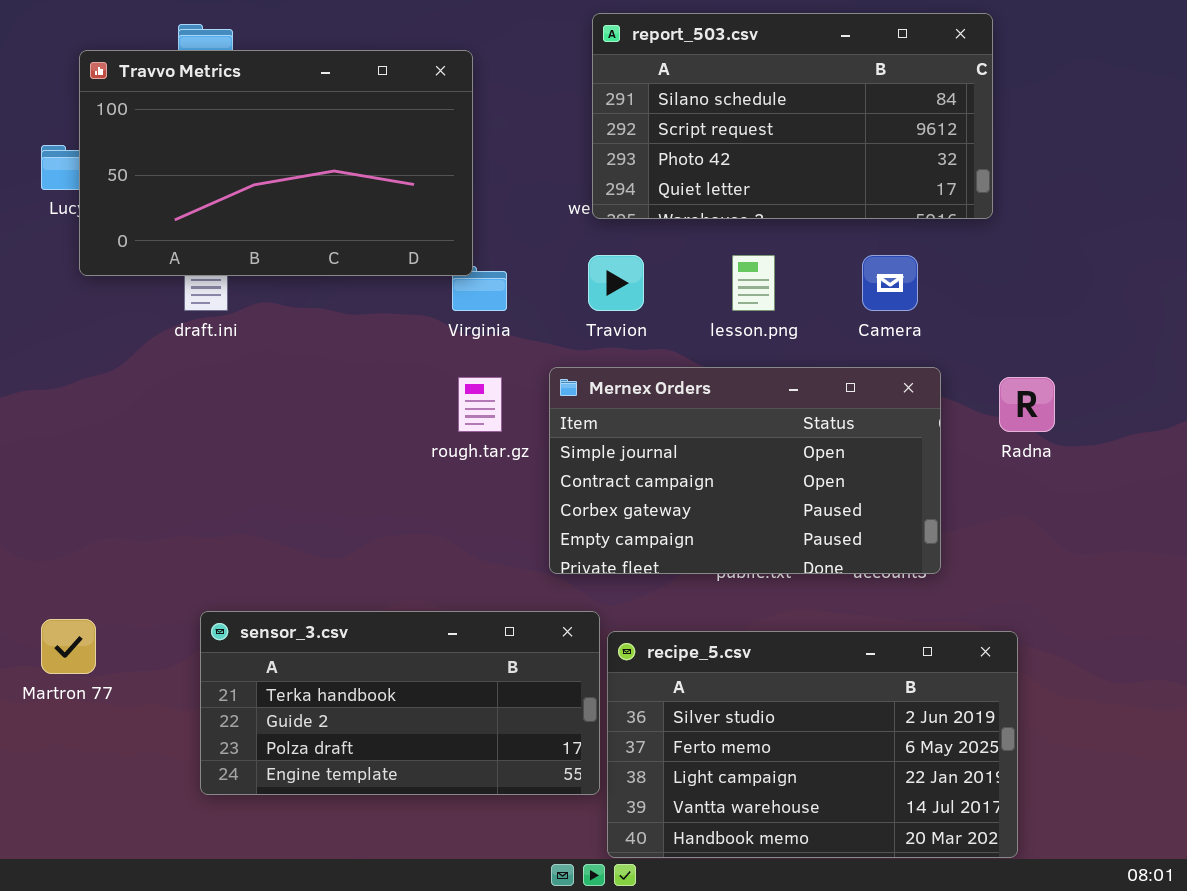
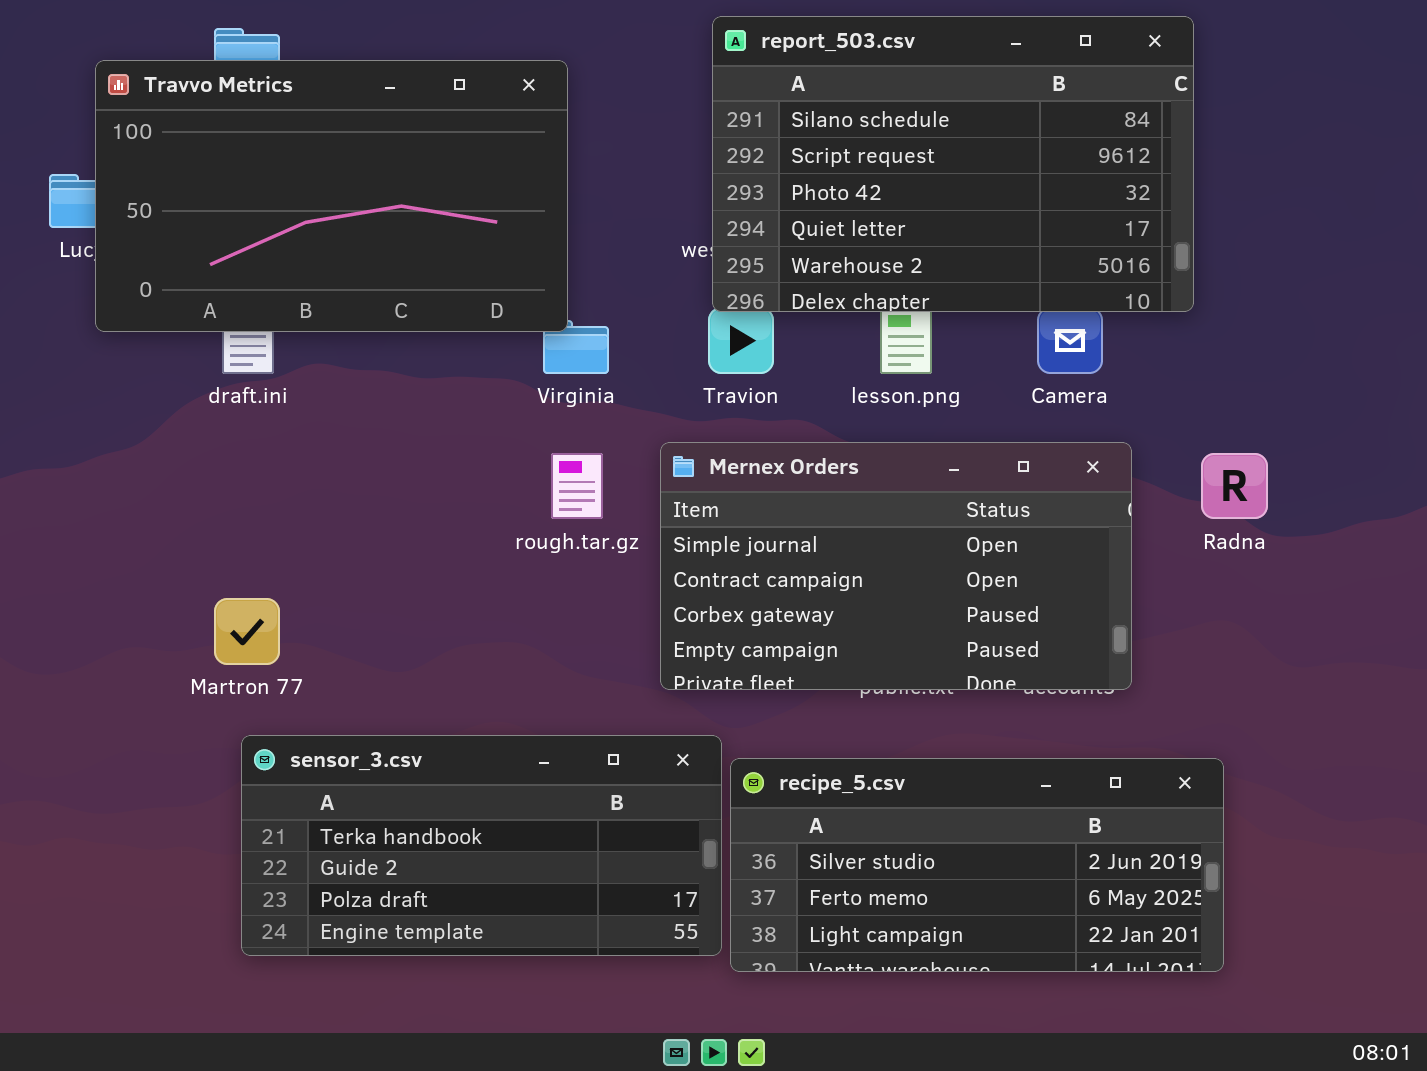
report_503.csv: [592,13,993,219] -> [712,16,1194,312], resized
Martron 77: [41,619,96,674] -> [214,598,280,665], moved
recipe_5.csv: [607,631,1018,858] -> [730,758,1224,972], resized

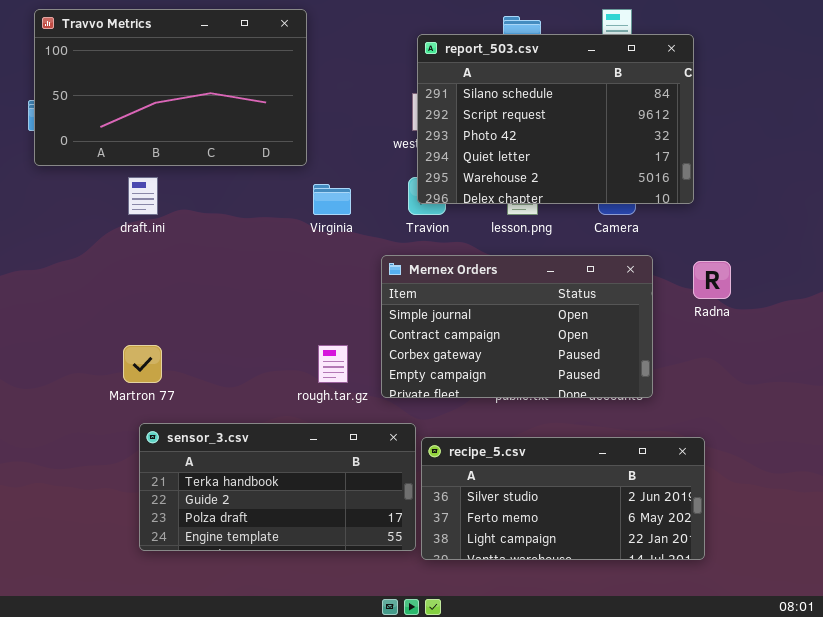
report_503.csv: [712,16,1194,312] -> [417,34,694,204], moved
Travvo Metrics: [95,60,568,332] -> [34,9,307,166], moved
rough.tar.gz: [551,453,603,519] -> [318,345,348,383], moved

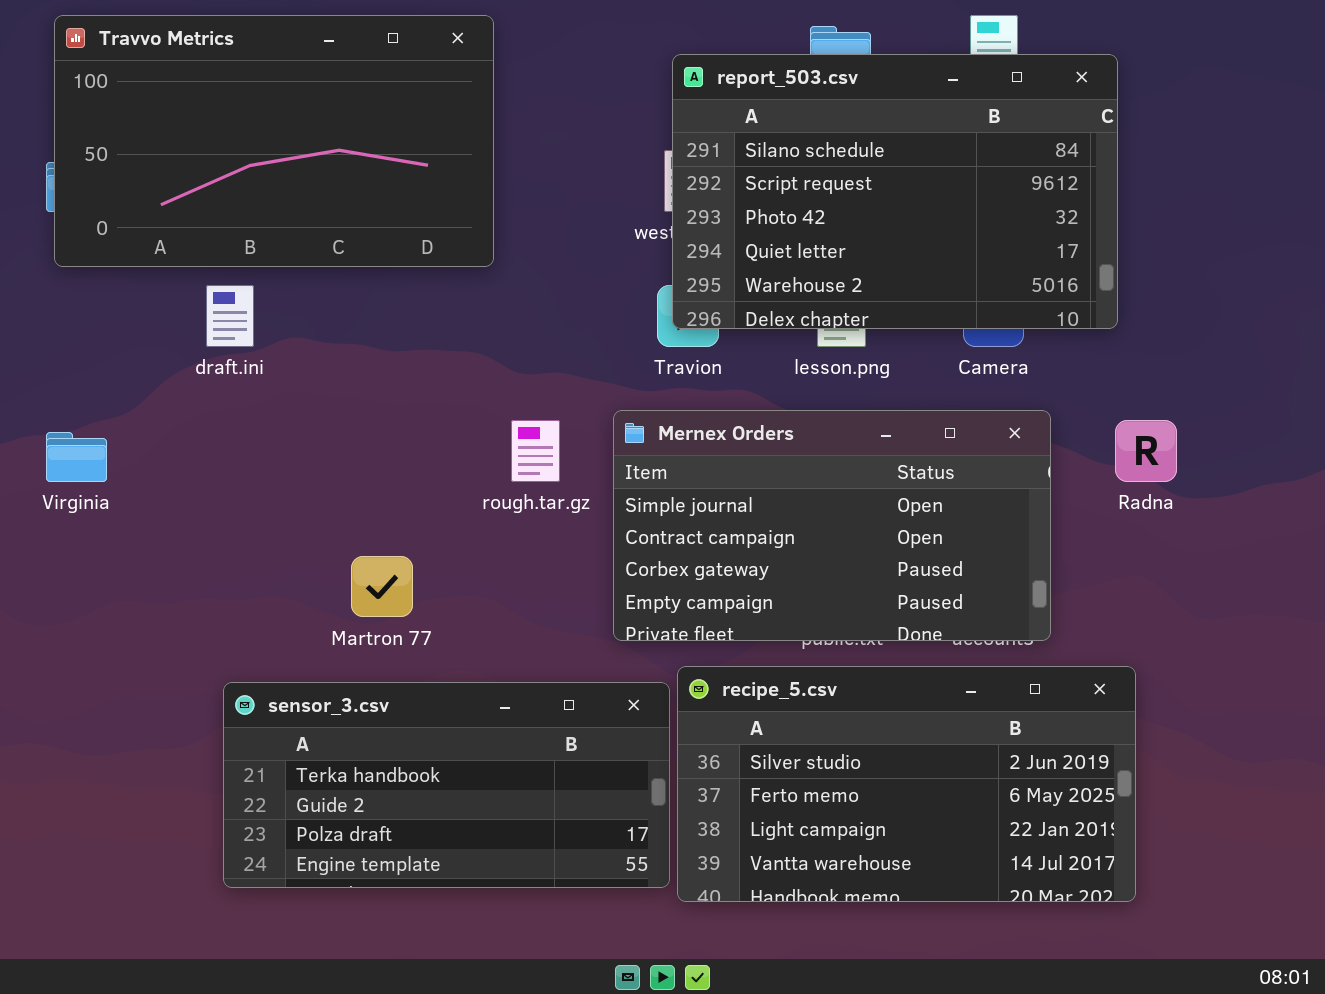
Virginia: [313,184,351,215] -> [46,432,107,482], moved
Martron 77: [123,345,162,383] -> [351,556,413,617], moved
rough.tar.gz: [318,345,348,383] -> [511,420,560,482], moved
recipe_5.csv: [421,437,705,560] -> [677,666,1136,902], resized

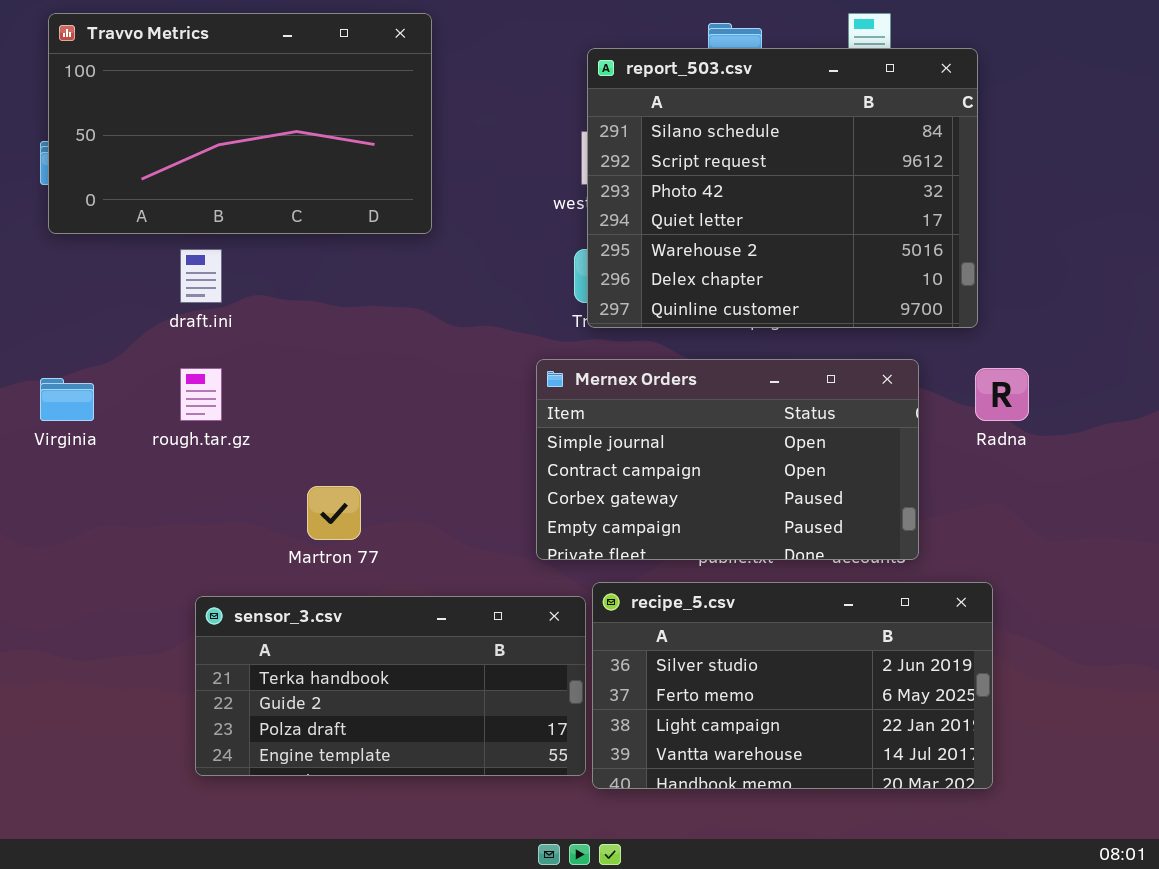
report_503.csv: [672,54,1118,329] -> [587,48,978,328], resized
rough.tar.gz: [511,420,560,482] -> [180,368,222,421], moved

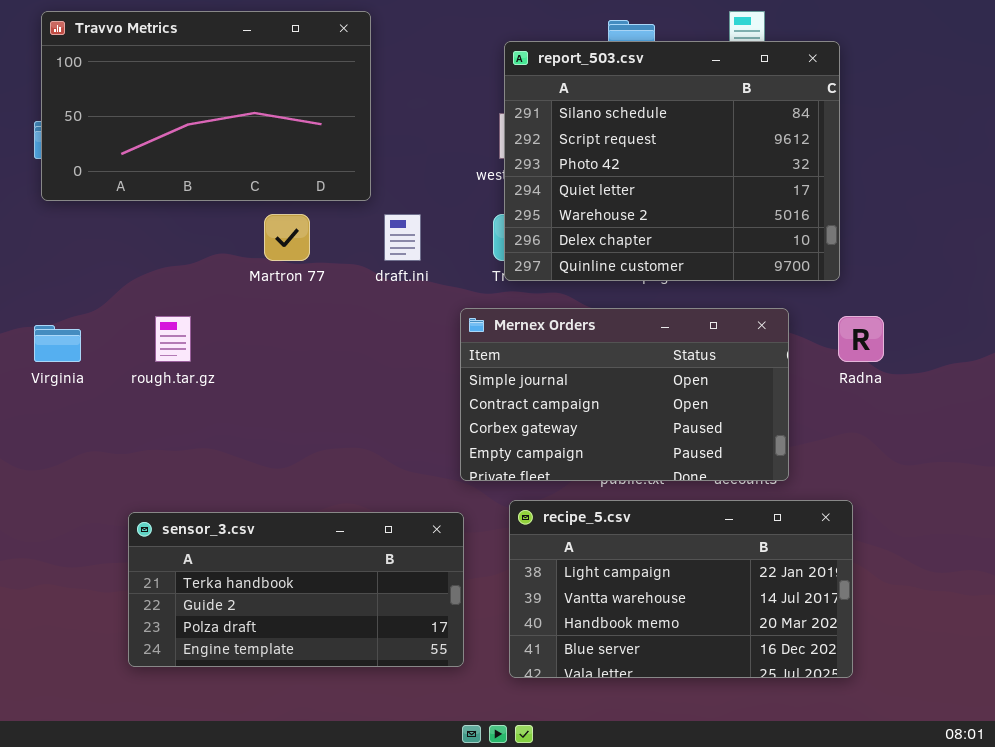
draft.ini: [180,249,222,303] -> [384,214,421,261], moved
Martron 77: [307,486,361,540] -> [264,214,310,261], moved
recipe_5.csv: [592,582,993,789] -> [509,500,853,678], scrolled down 2 rows
sensor_3.csv: [195,596,586,776] -> [128,512,464,667], moved

